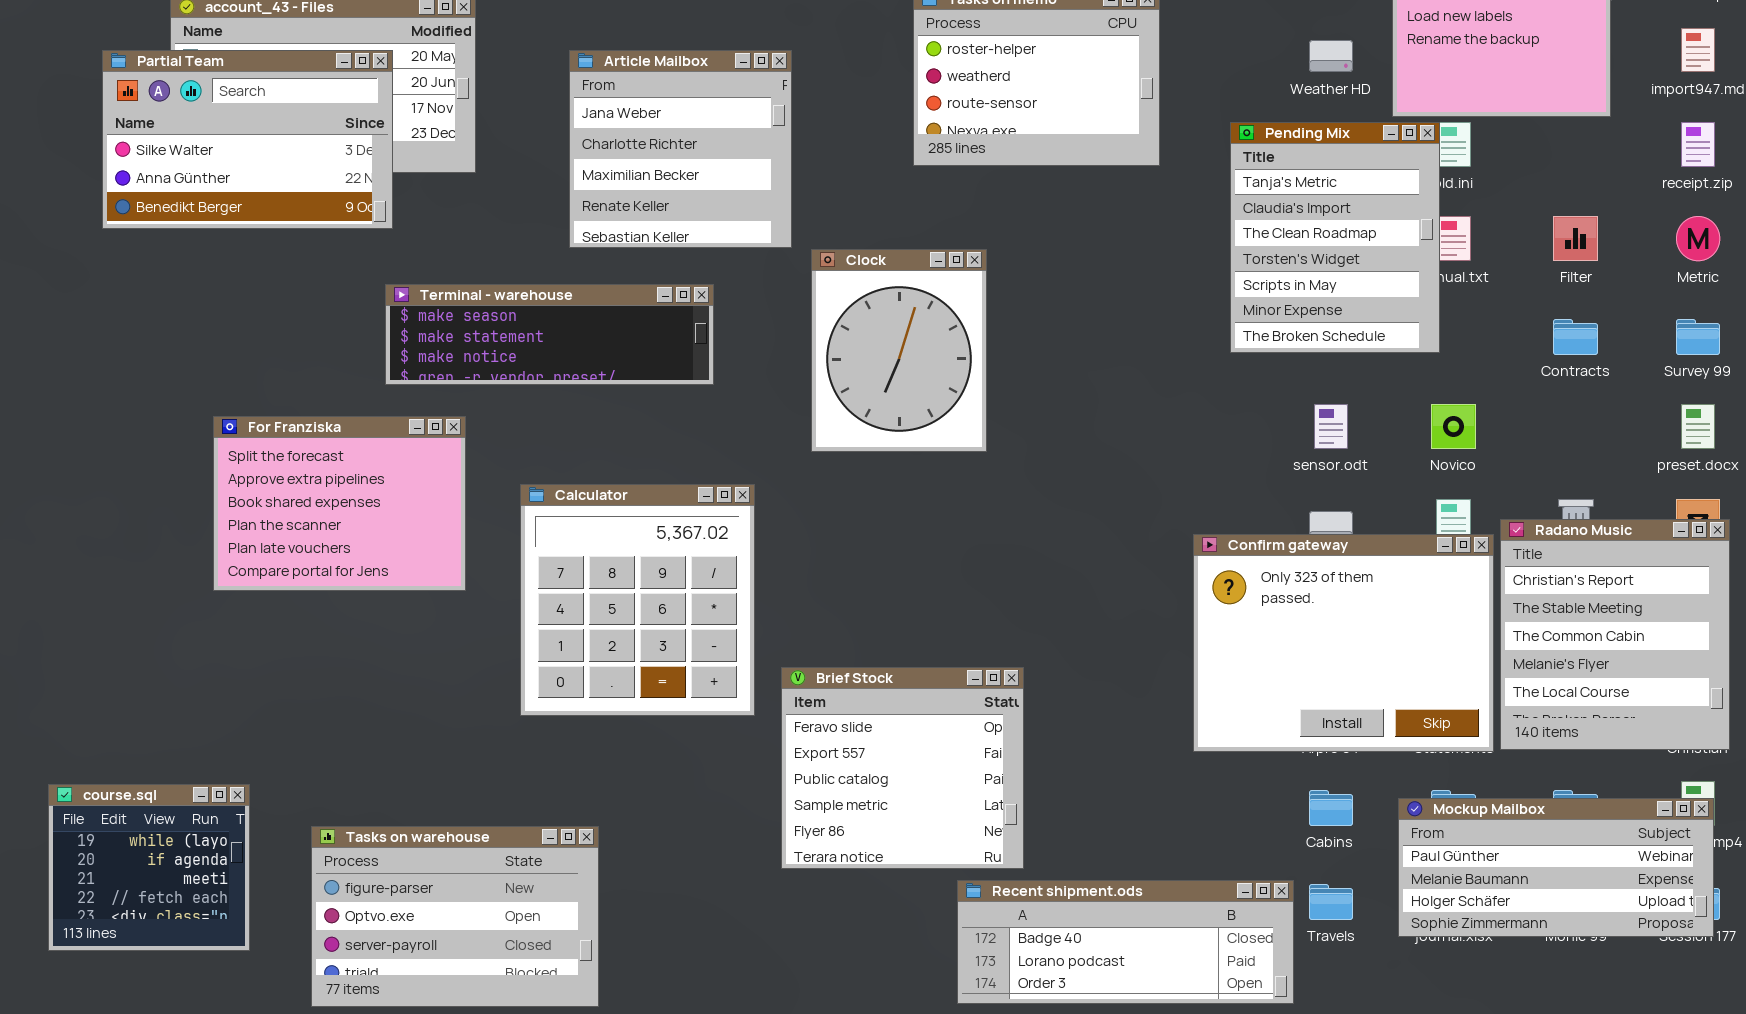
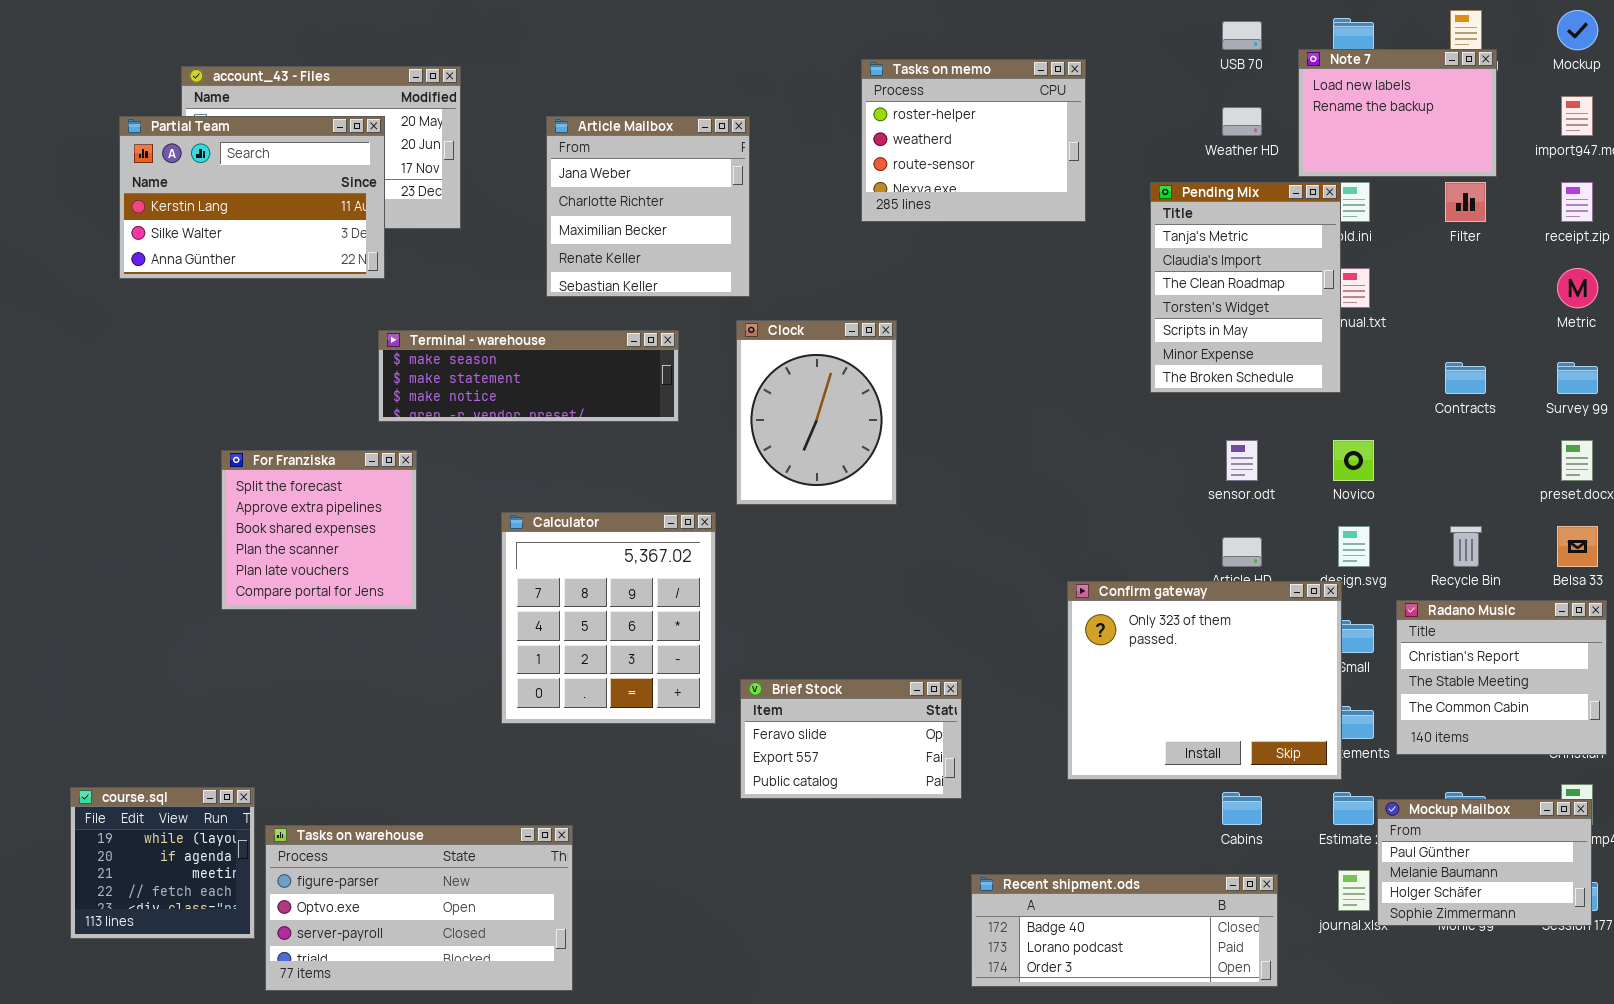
Partial Team: [102,50,393,229] -> [119,116,385,279], scrolled up 1 row
Filter: [1553,216,1598,261] -> [1445,182,1486,222], moved
Clock: [811,249,987,452] -> [736,320,897,505], moved
For Franziska: [213,416,466,591] -> [221,450,417,610], resized
Radano Music: [1500,519,1730,750] -> [1396,600,1607,755], resized
Confirm gateway: [1193,534,1494,752] -> [1067,581,1342,780], moved
Brief Stock: [781,667,1024,869] -> [740,679,962,799], resized
Mockup Mailbox: [1398,798,1714,937] -> [1377,799,1592,926], resized
Tasks on warehouse: [311,826,599,1007] -> [265,825,573,991], resized
Recent shipment.ods: [957,880,1294,1004] -> [971,874,1278,987], moved

